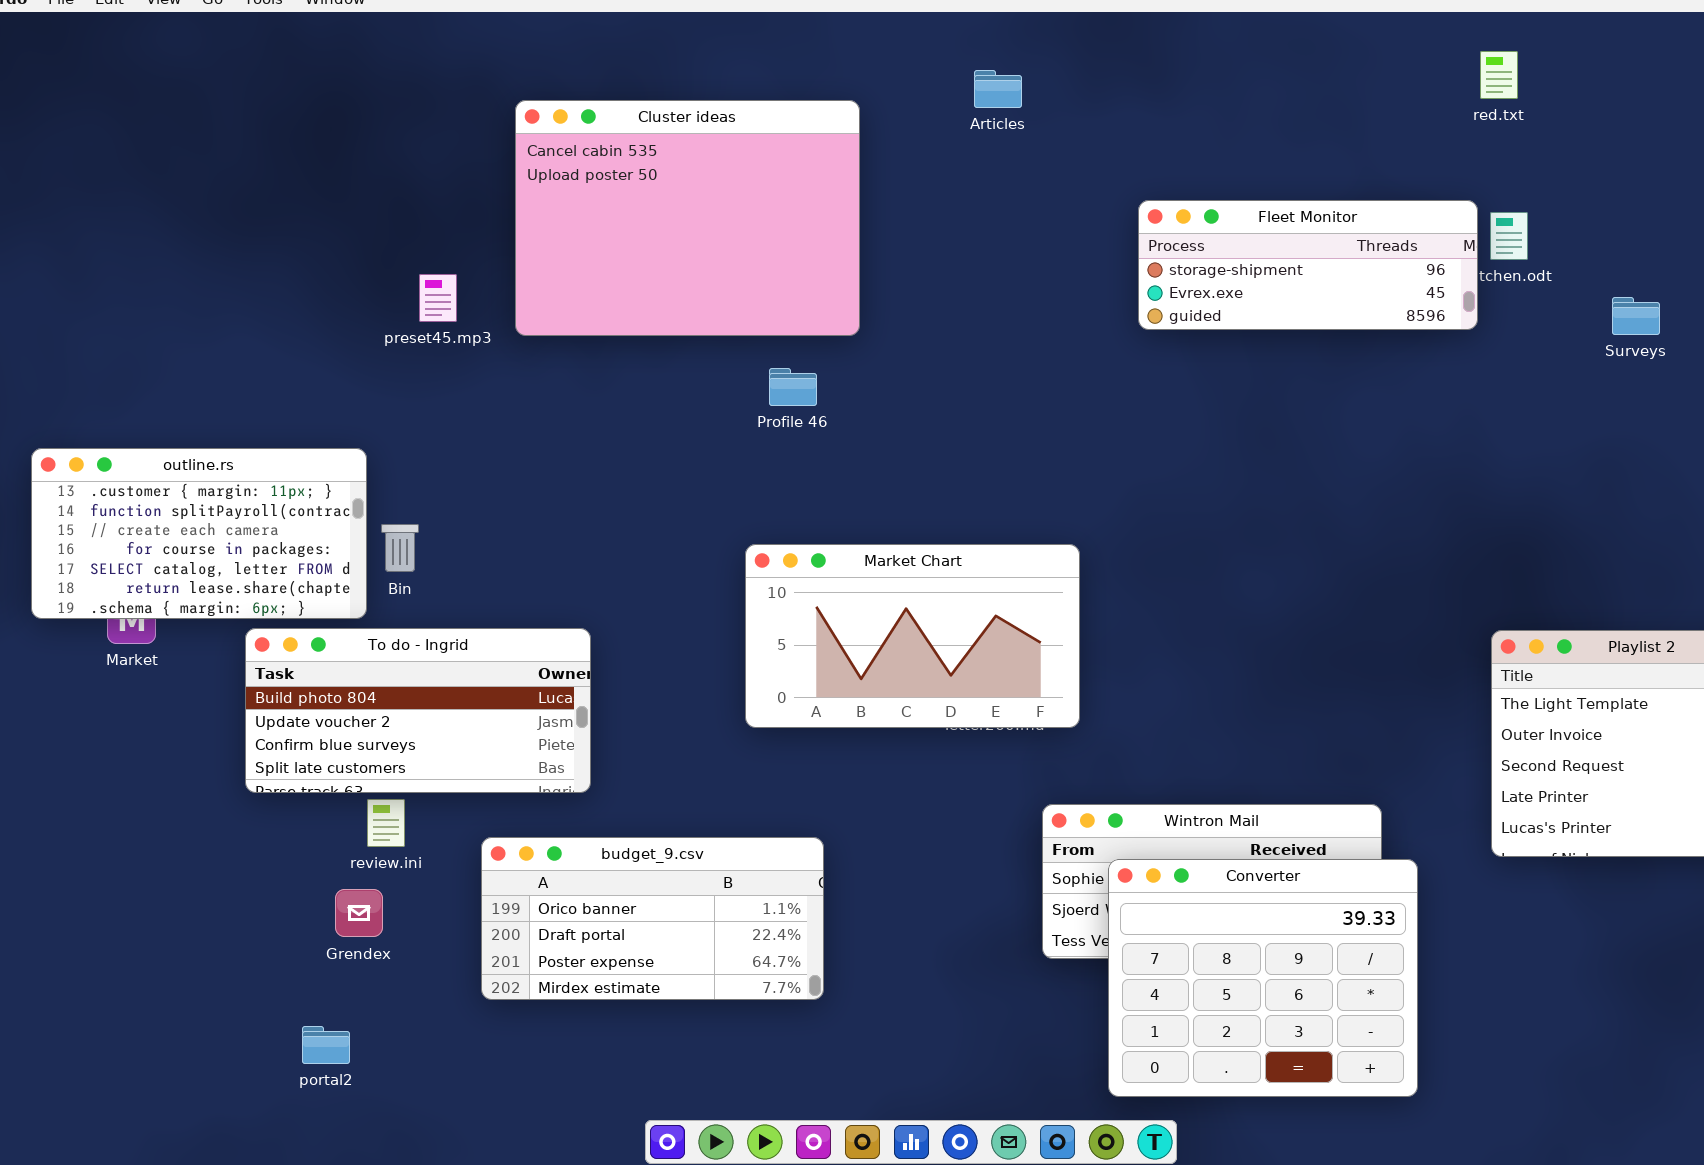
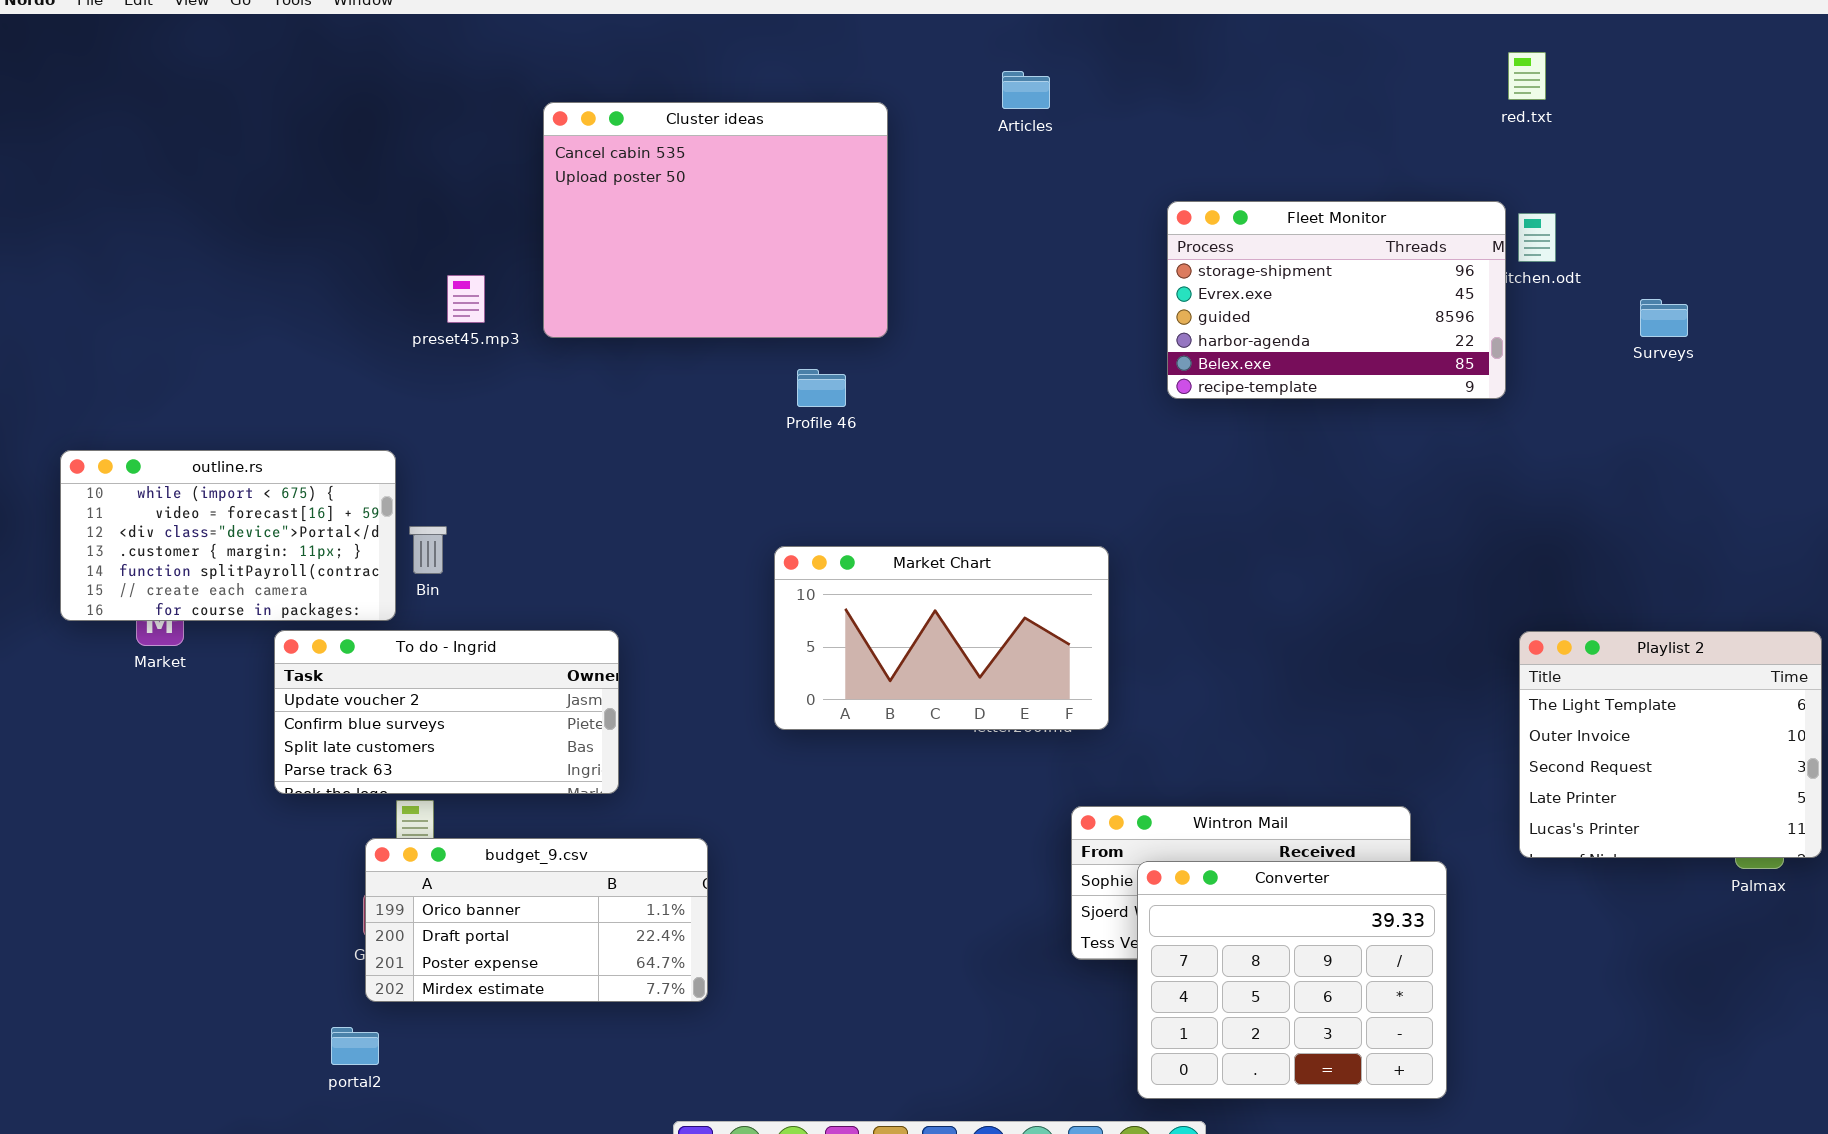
Fleet Monitor: [1138,200,1478,330] -> [1167,201,1506,399], resized
outline.rs: [31,448,367,619] -> [60,450,396,621], scrolled up 3 rows
To do - Ingrid: [245,628,591,793] -> [274,630,619,794], scrolled down 1 row
budget_9.csv: [481,837,824,1000] -> [365,838,708,1002], moved

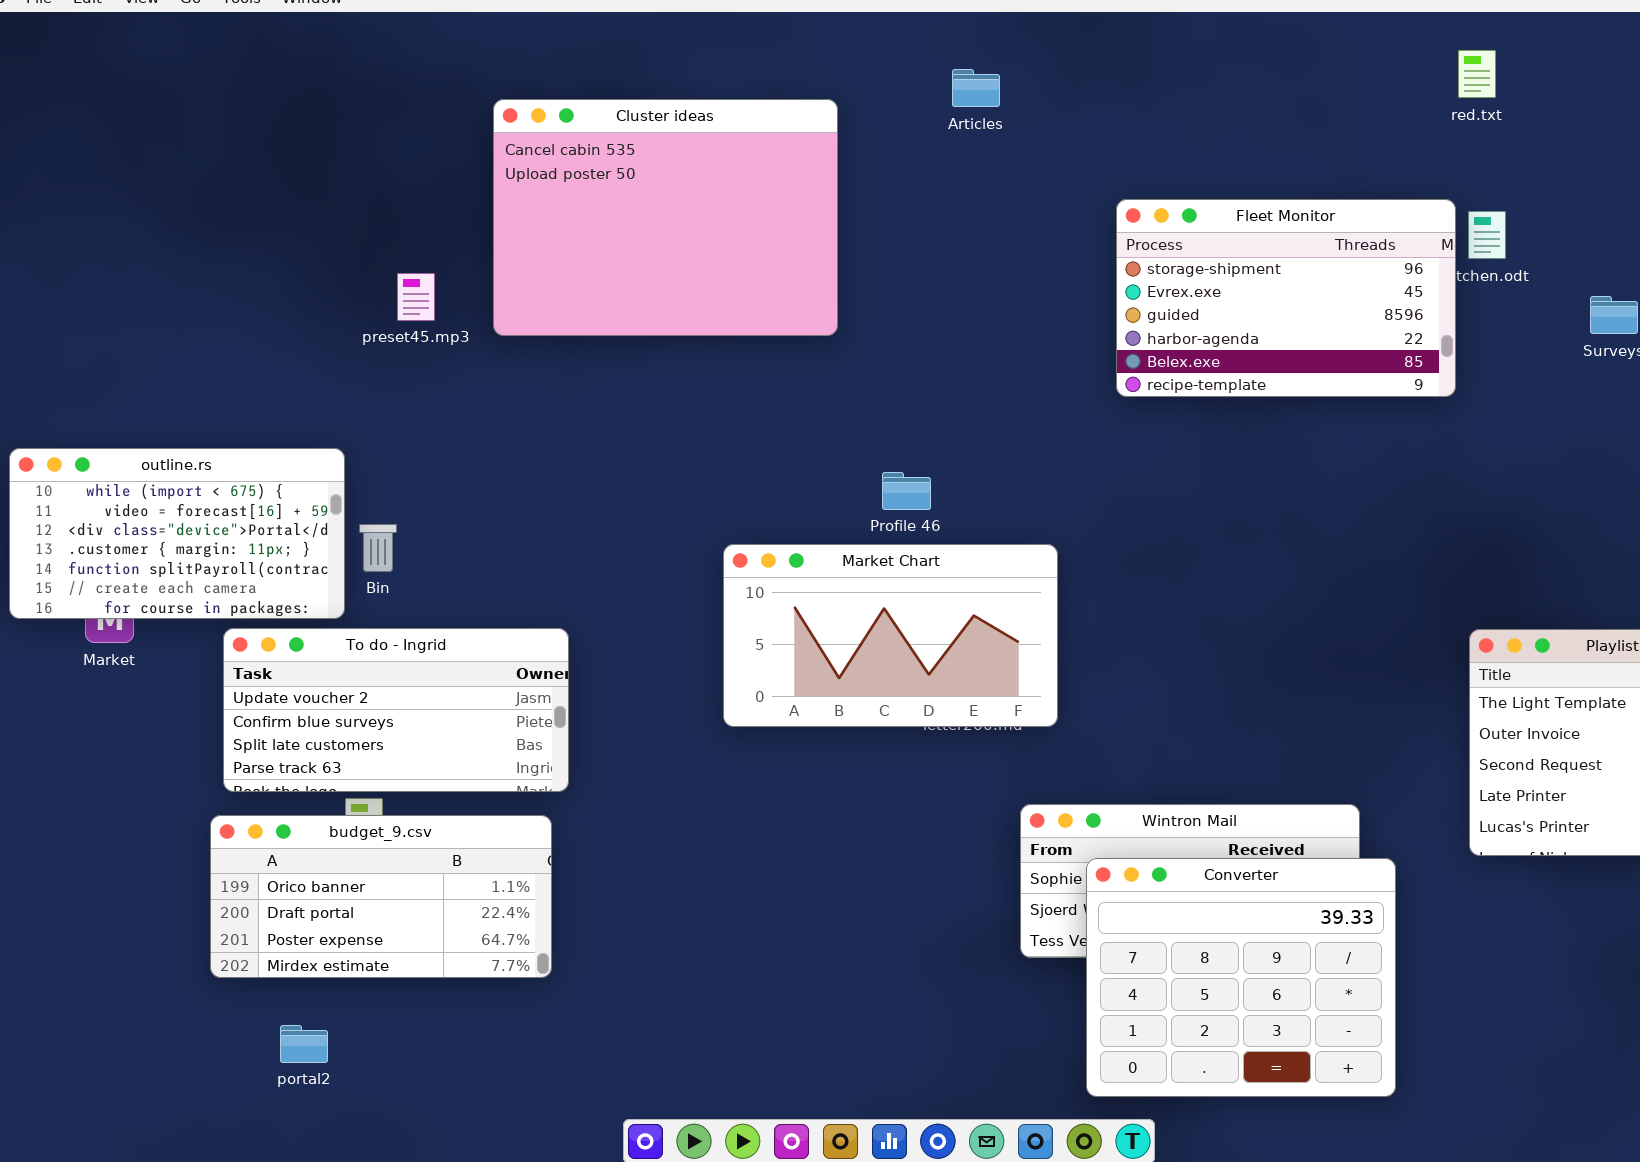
Profile 46: [797,369,846,407] -> [882,472,931,510], moved
budget_9.csv: [365,838,708,1002] -> [210,815,552,978], moved

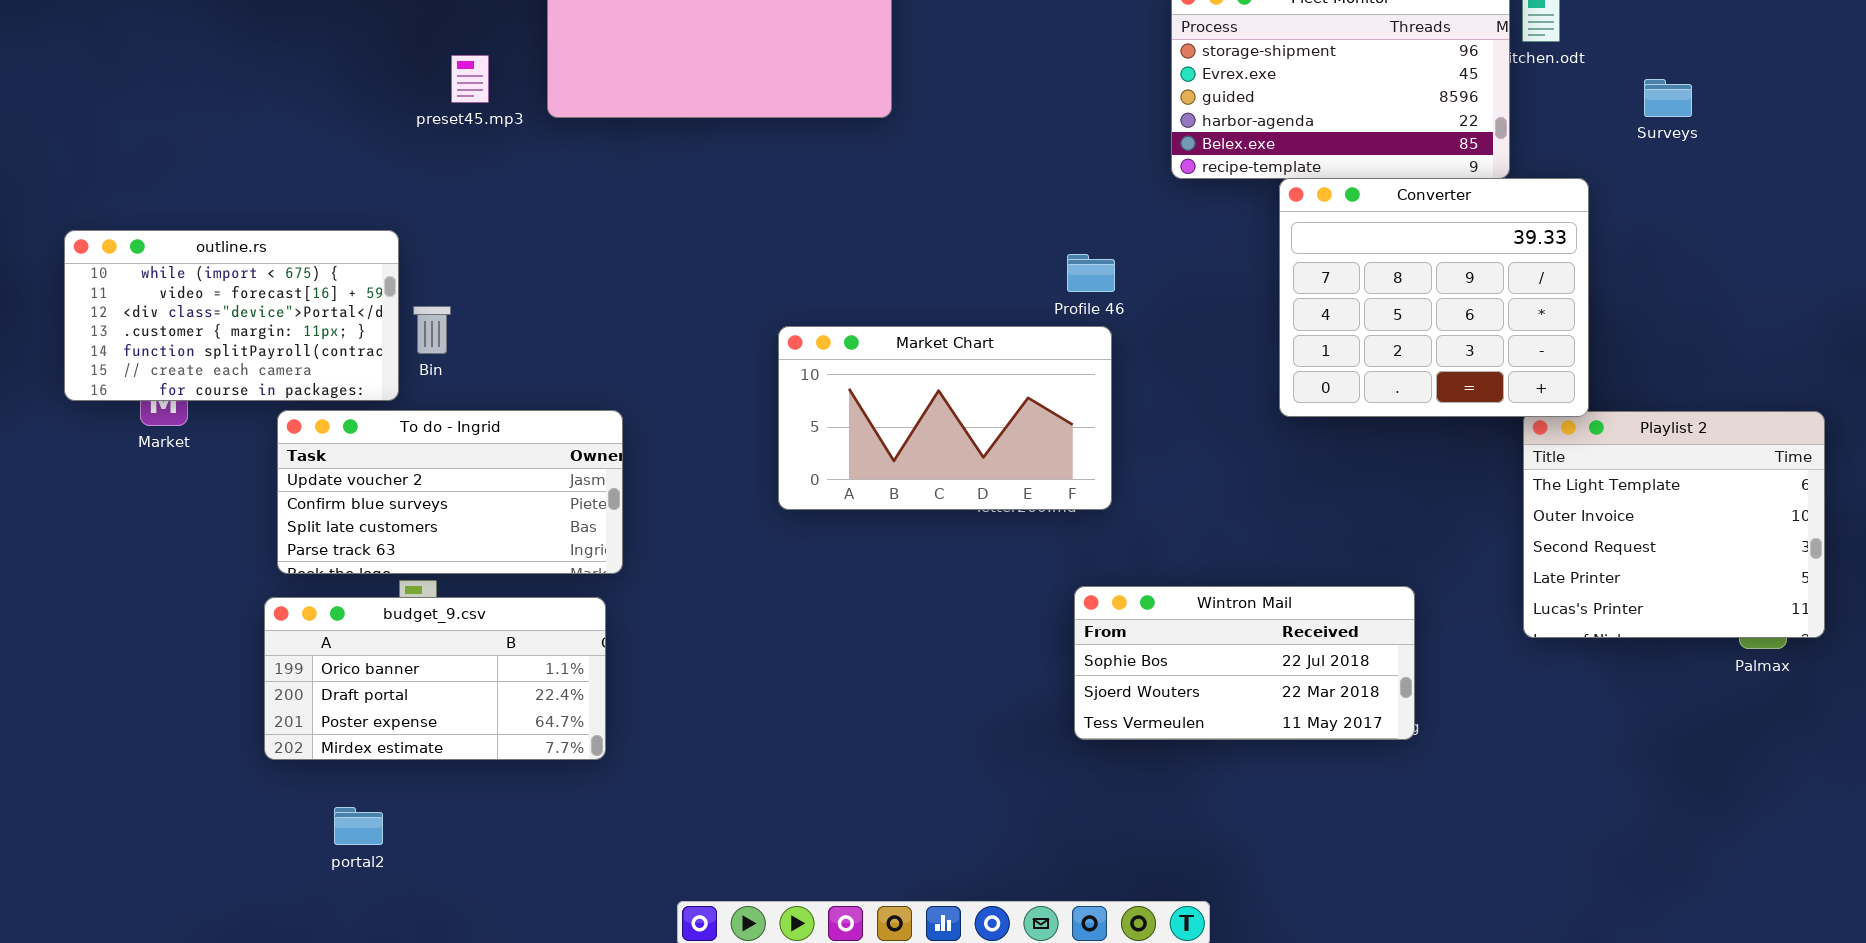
Profile 46: [882,472,931,510] -> [1067,254,1115,292], moved
Converter: [1086,858,1396,1097] -> [1279,178,1589,417], moved

